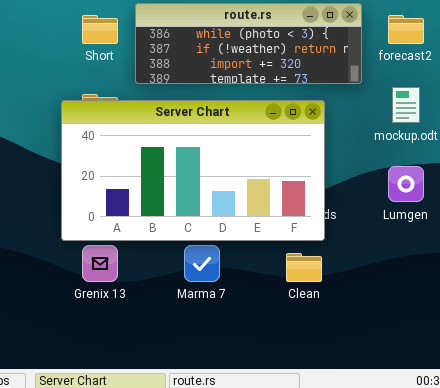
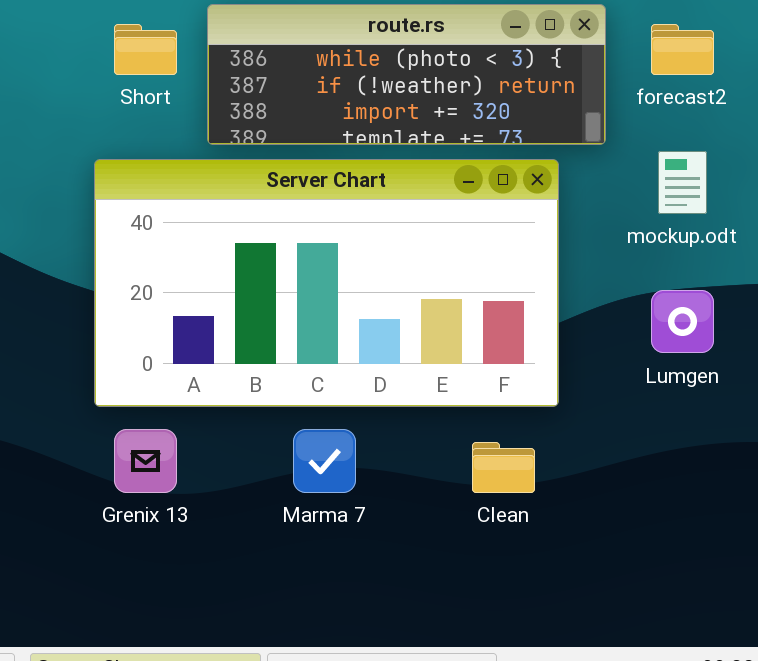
Server Chart: [61,100,325,241] -> [94,159,559,407], moved

